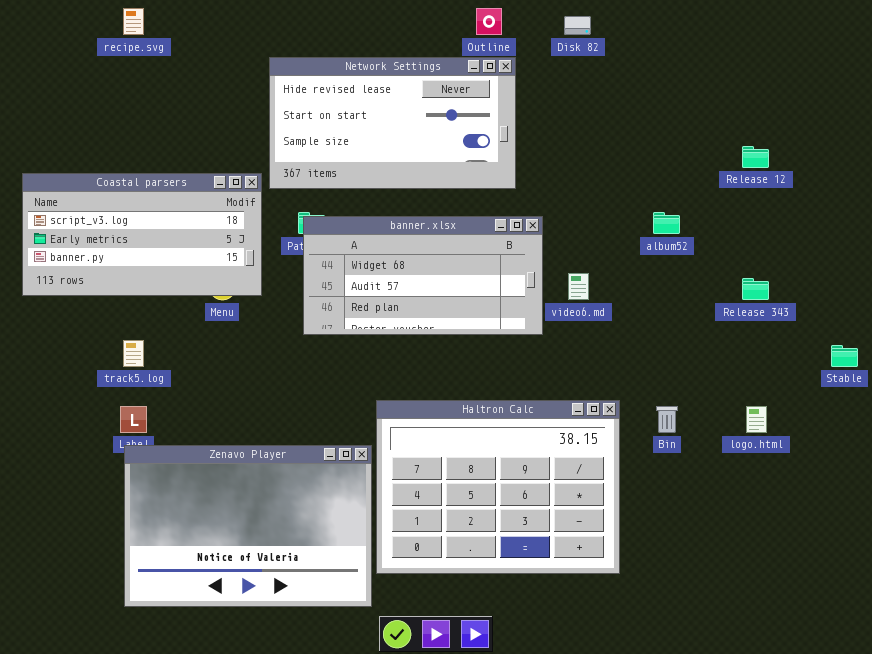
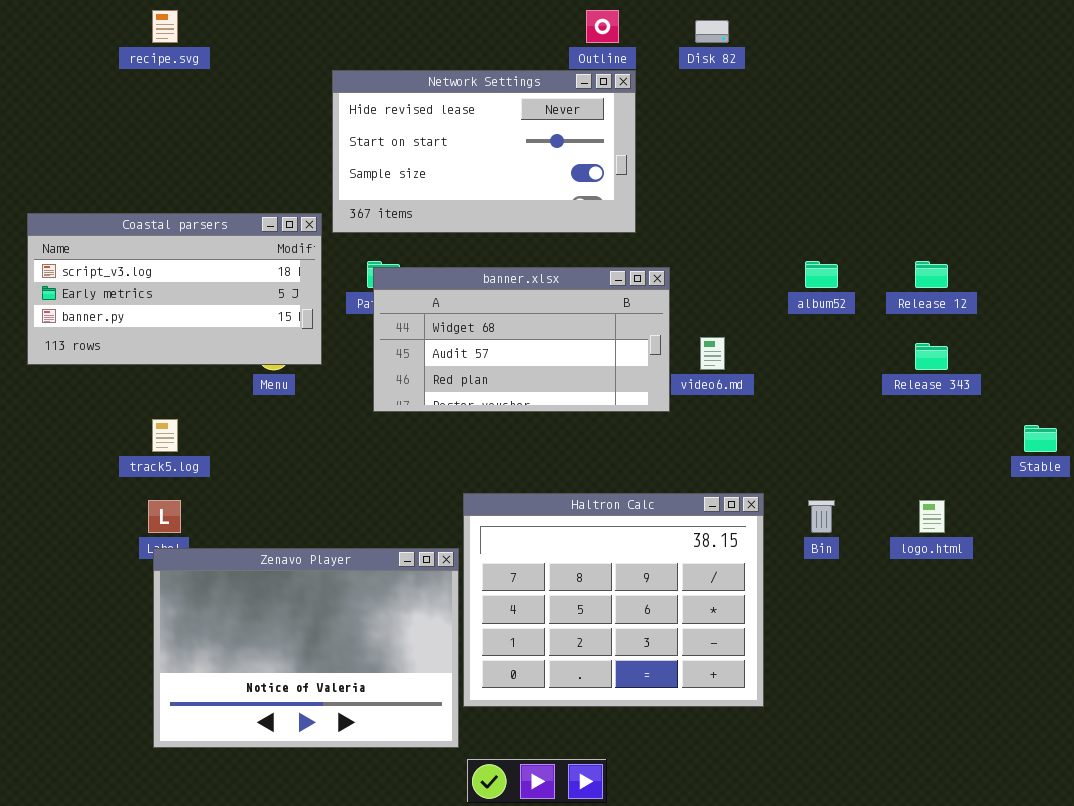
Release 12: [742,146,769,168] -> [915,261,948,288], moved

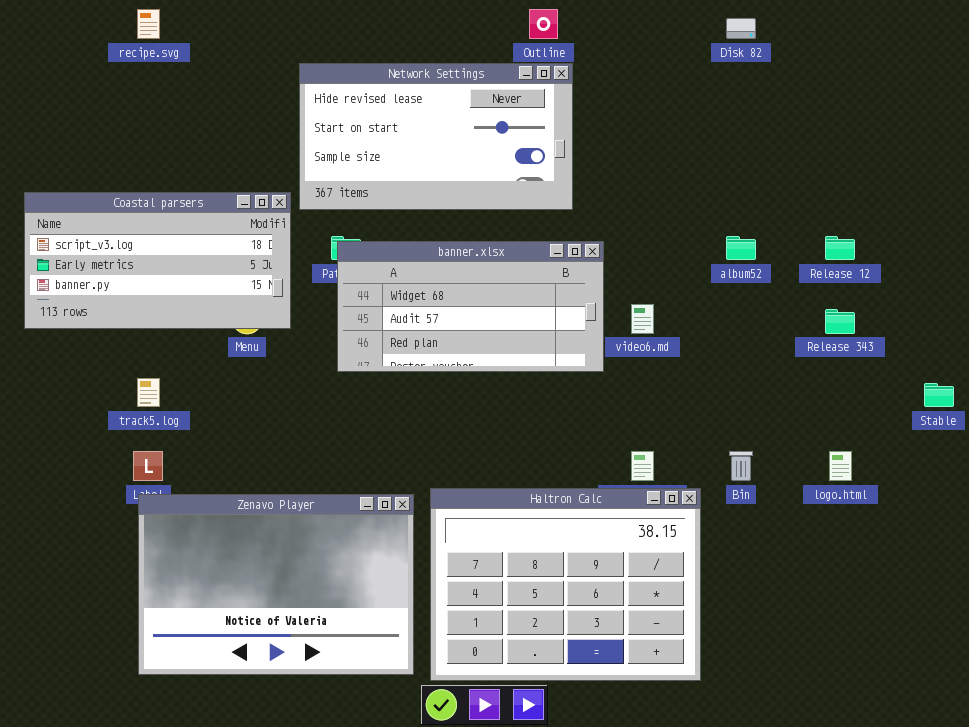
Disk 82: [695,20,729,43] -> [726,18,756,39], moved
Haltron Calc: [463,493,764,707] -> [430,488,701,681], moved

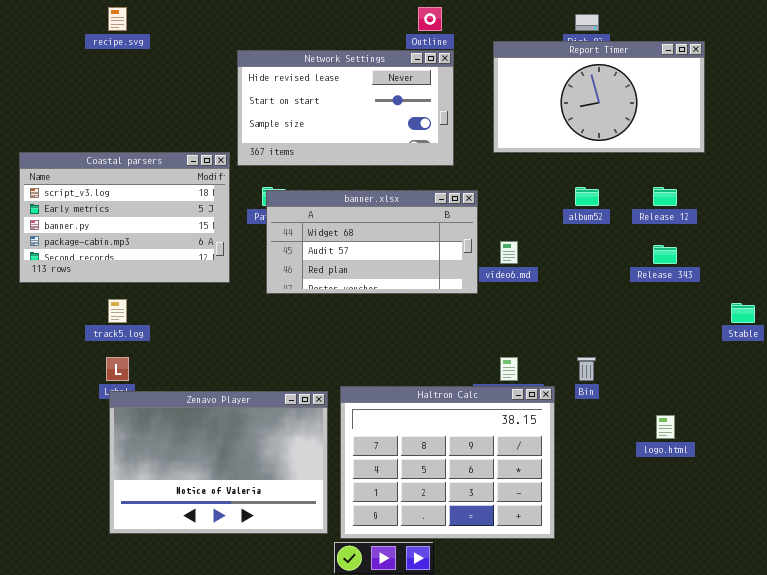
Report Timer: none -> [493,41,705,153], opened
Coastal parsers: [24,192,291,329] -> [19,152,230,283], resized
logo.html: [829,451,852,481] -> [656,415,675,439], moved

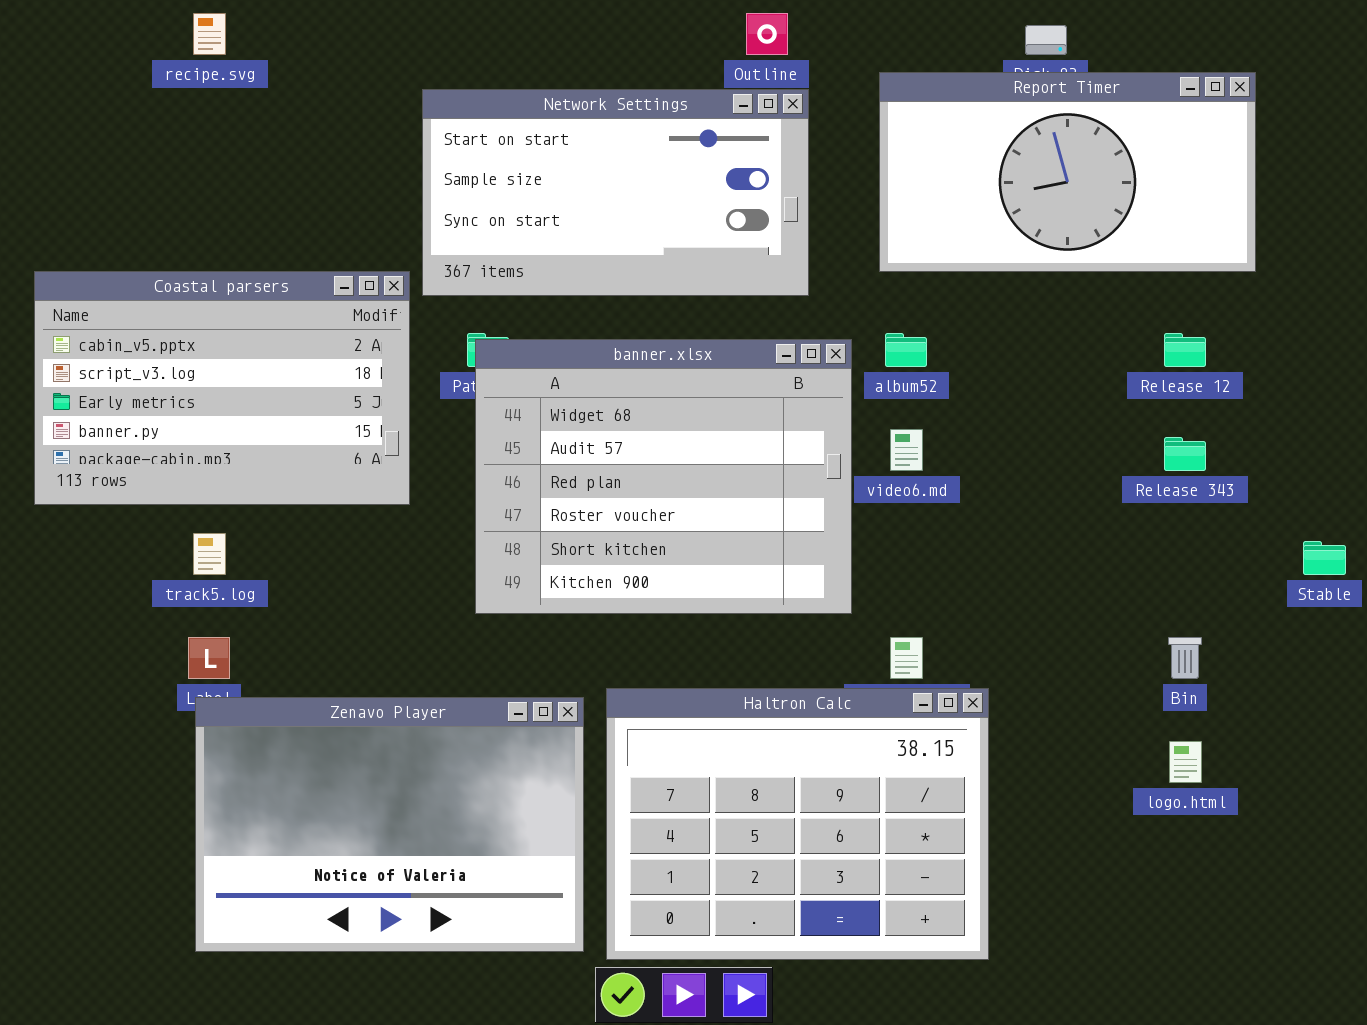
Network Settings: [237,50,454,166] -> [422,89,809,296], scrolled down 1 row
Coastal parsers: [19,152,230,283] -> [34,271,410,505], scrolled up 1 row
album52: [575,187,599,206] -> [885,333,927,367], moved
banner.xlsx: [266,190,478,294] -> [475,339,852,614], resized
Bin: [577,357,596,381] -> [1168,637,1202,679], moved

